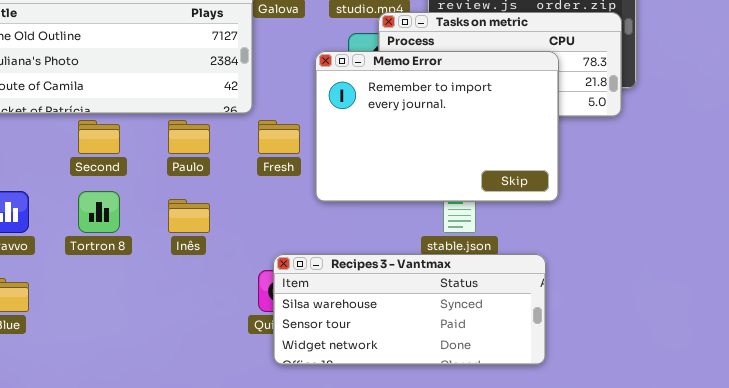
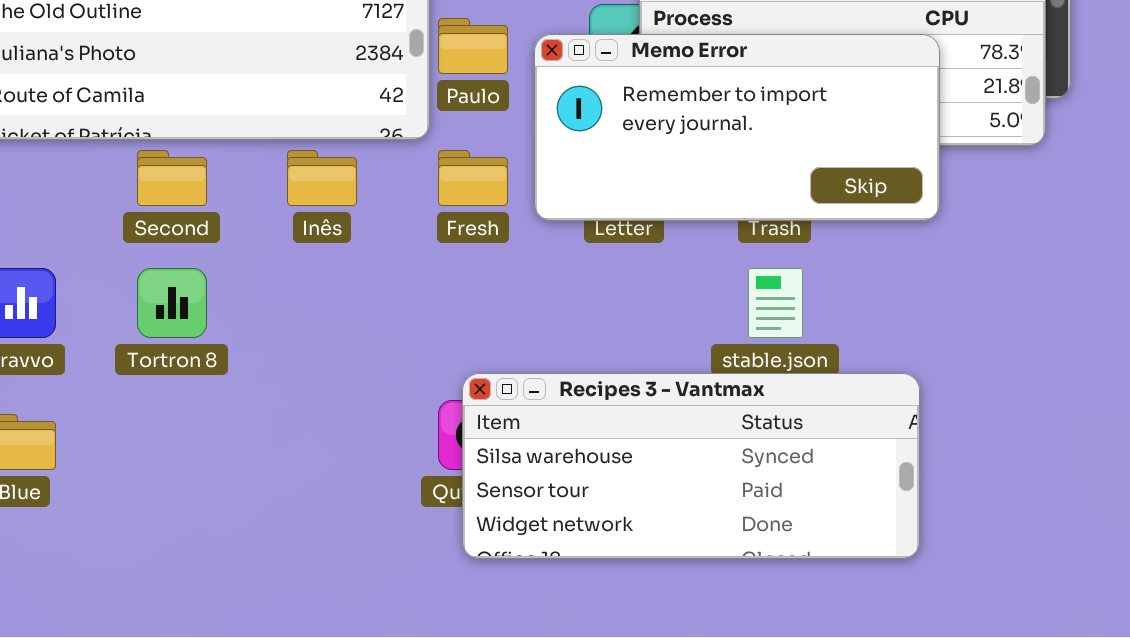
Memo Error: [315,51,559,202] -> [534,34,940,221], resized
Paulo: [168,120,210,154] -> [438,18,508,74], moved
Inês: [168,199,210,233] -> [287,150,357,206], moved

